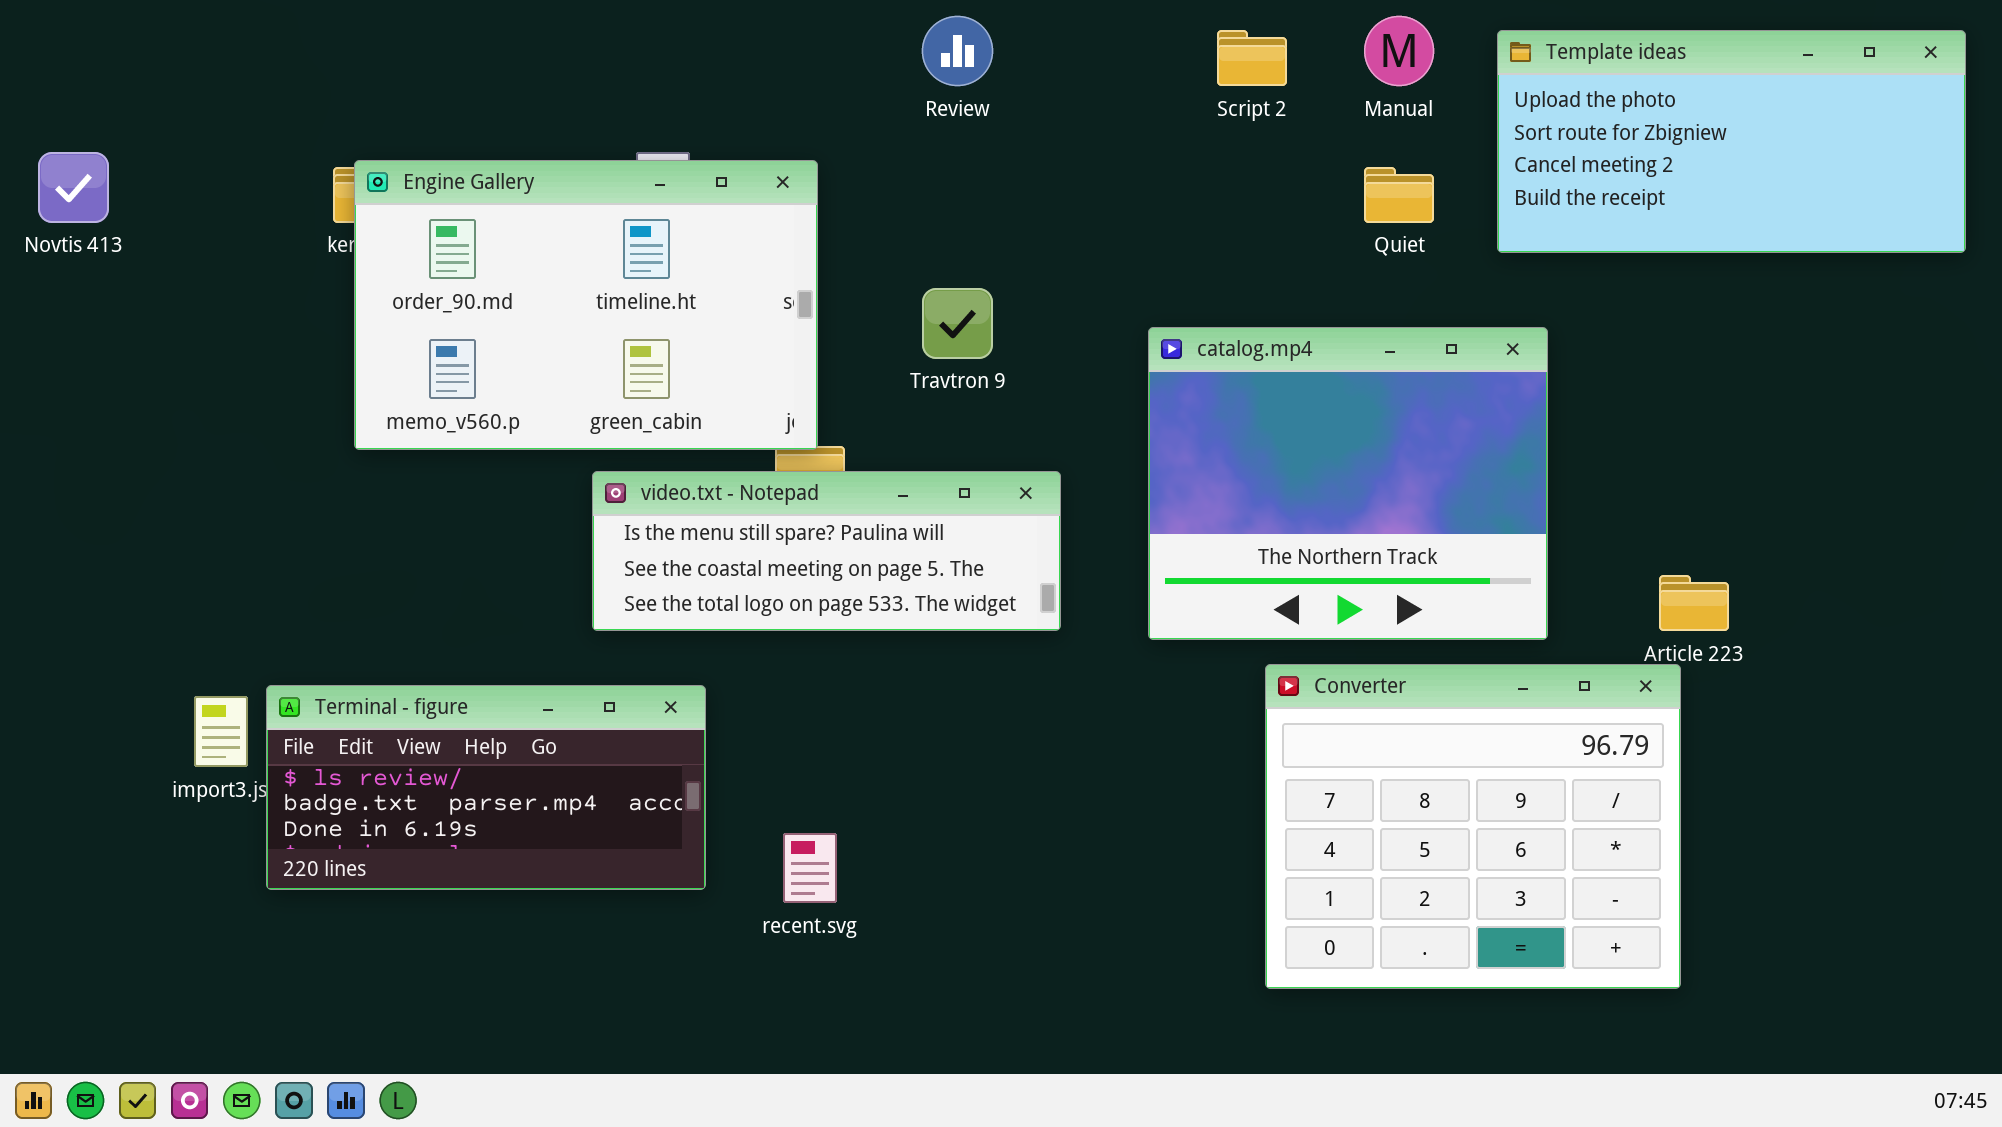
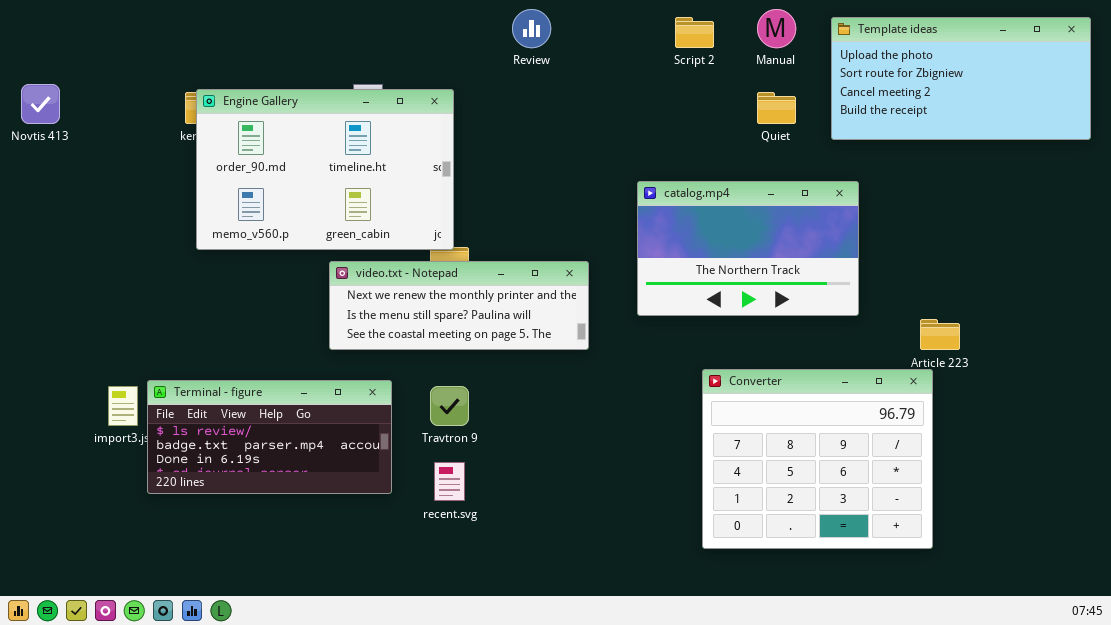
Travtron 9: [922,288,993,359] -> [430,386,469,426], moved
catalog.mp4: [1148,327,1548,640] -> [637,181,859,316], resized
video.txt - Notepad: [592,471,1061,631] -> [329,261,589,350], scrolled up 1 row

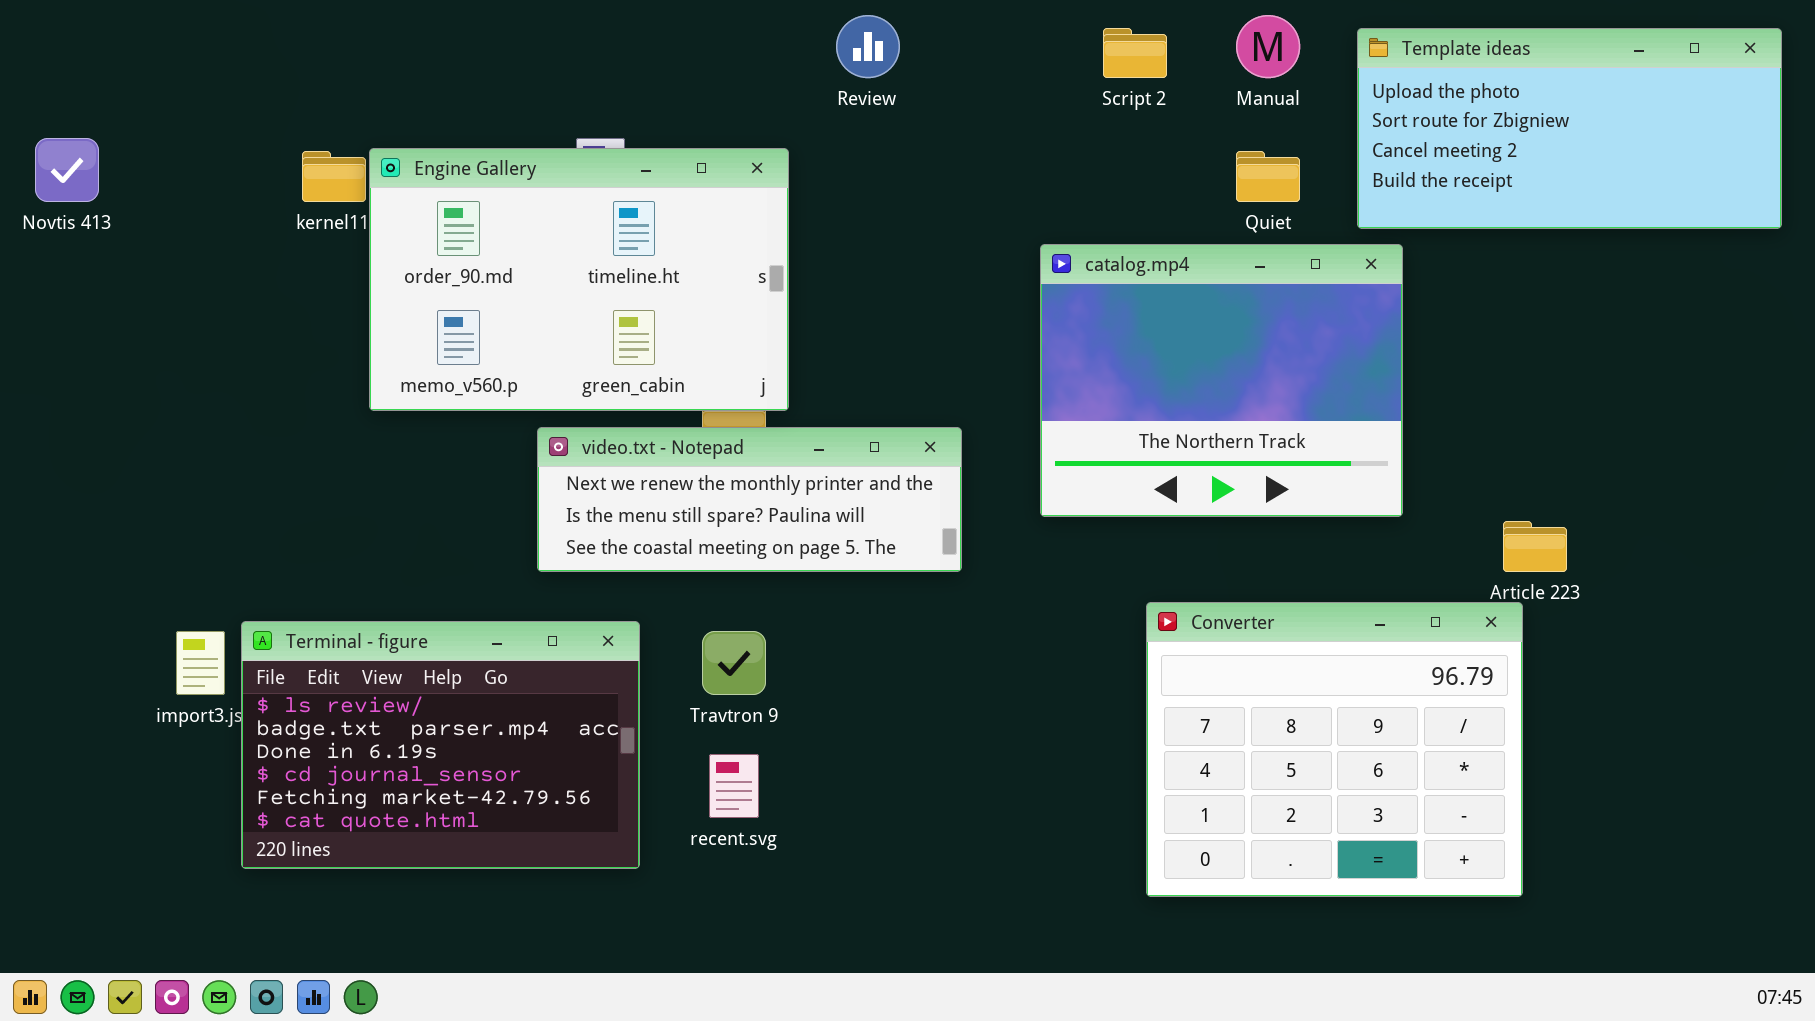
Engine Gallery: [196,89,454,250] -> [369,148,789,411], moved
catalog.mp4: [637,181,859,316] -> [1040,244,1403,517], resized
Terminal - figure: [147,380,392,494] -> [241,621,640,869], resized

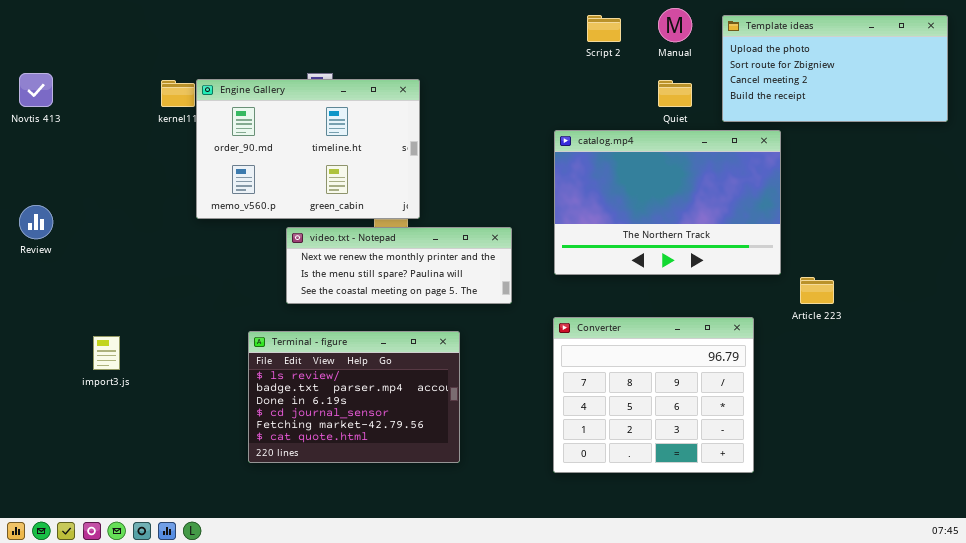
Review: [836,15,900,78] -> [19,205,53,239], moved
catalog.mp4: [1040,244,1403,517] -> [554,130,781,275], resized
Converter: [1146,602,1523,897] -> [553,317,754,473], moved
Terminal - figure: [241,621,640,869] -> [248,331,460,463], moved

